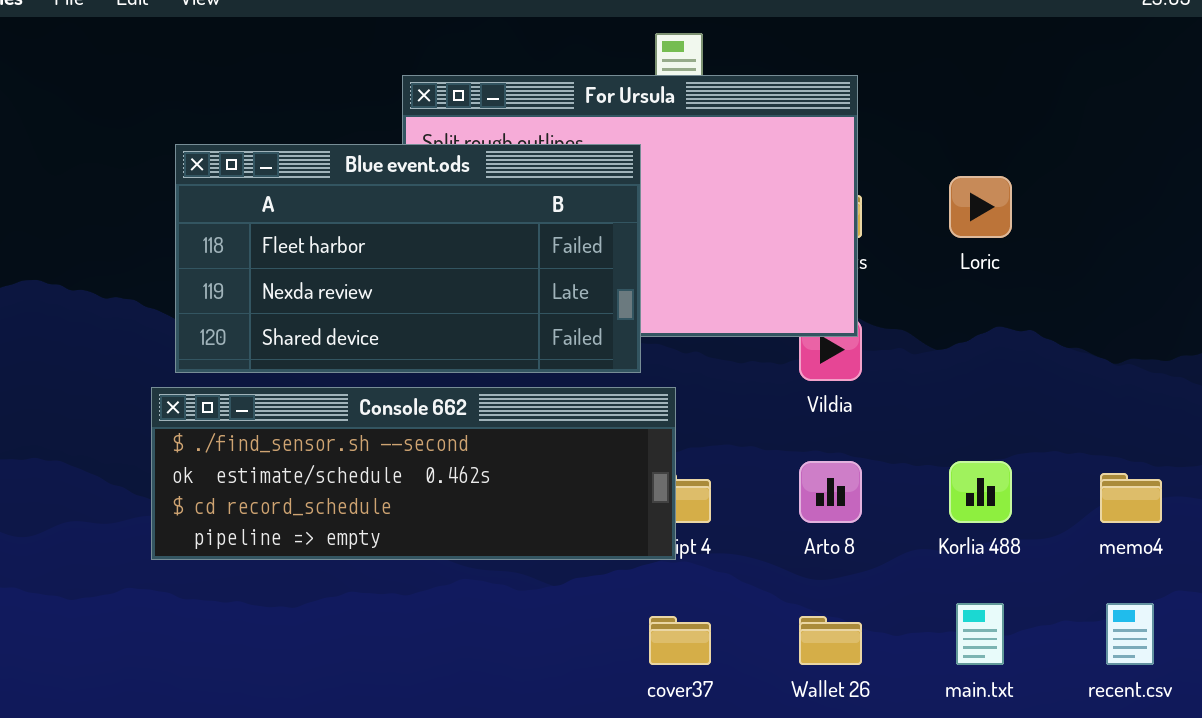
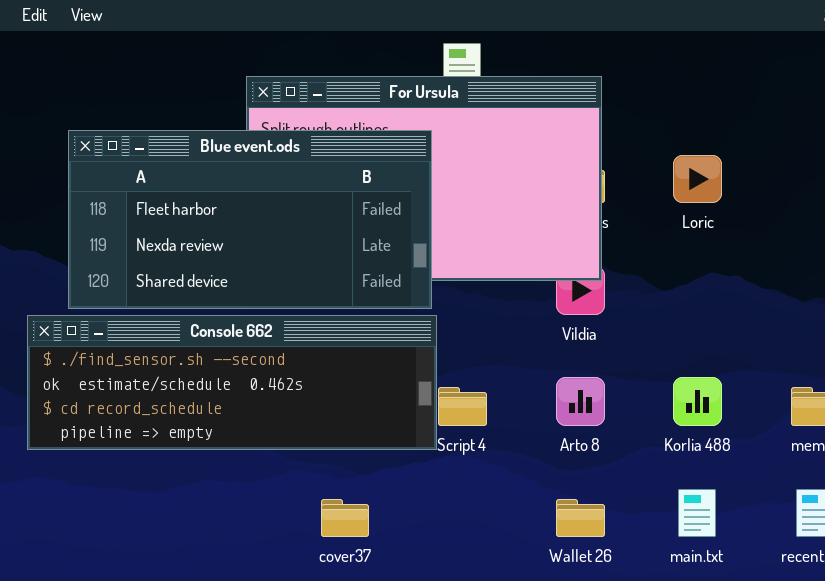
Console 662: [151,387,676,560] -> [27,315,437,450], moved
cover37: [649,616,711,665] -> [321,499,369,537], moved

